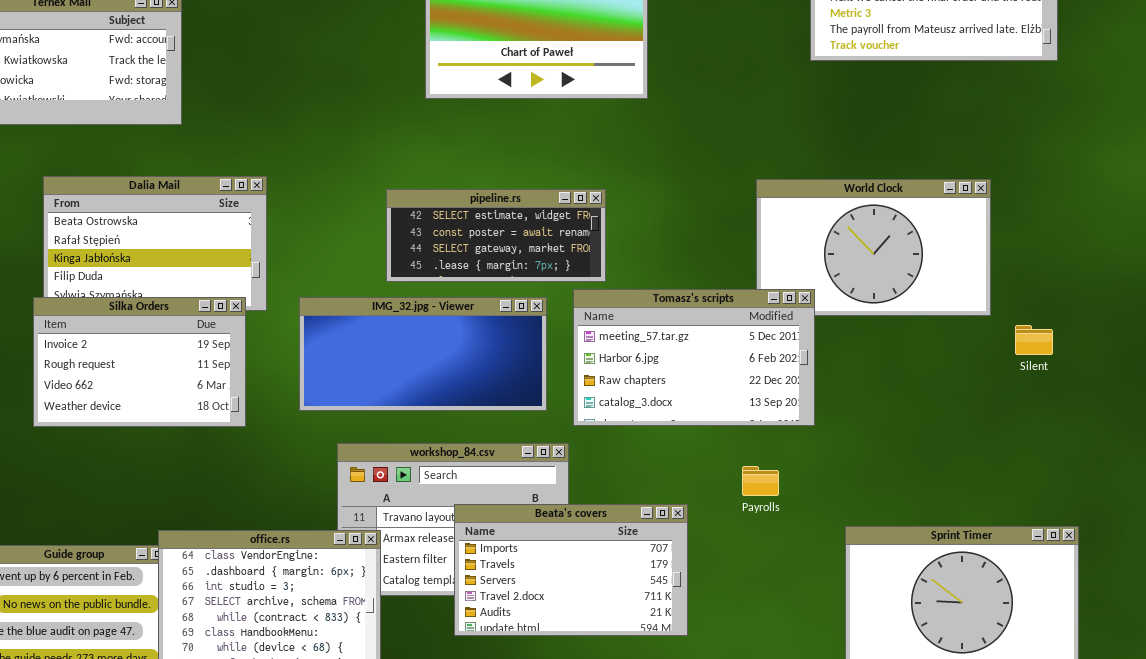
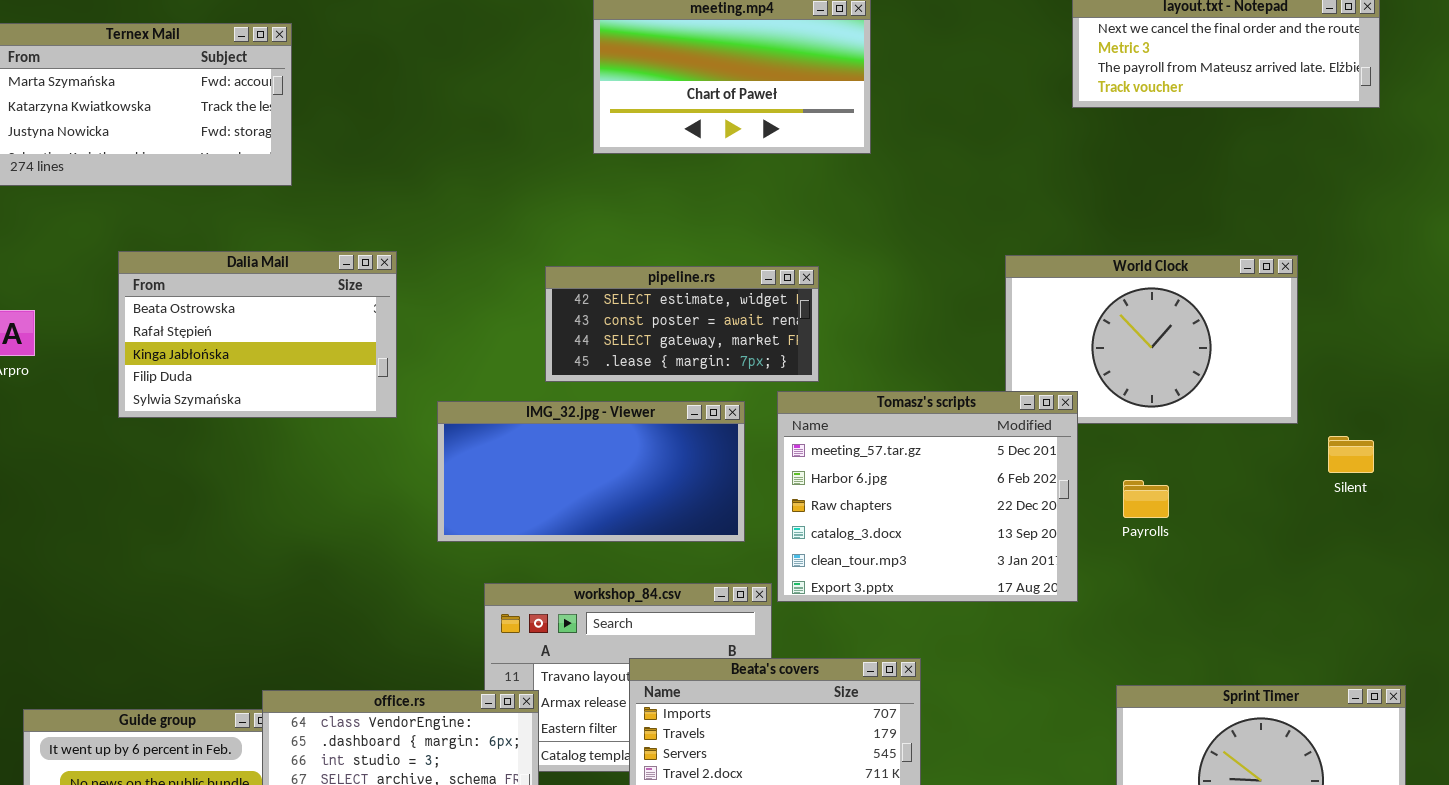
Tomasz's scripts: [573,289,815,426] -> [777,391,1078,602], resized
Silka Orders: [33,297,246,427] -> none, closed
Payrolls: [742,466,779,496] -> [1123,480,1169,518], moved

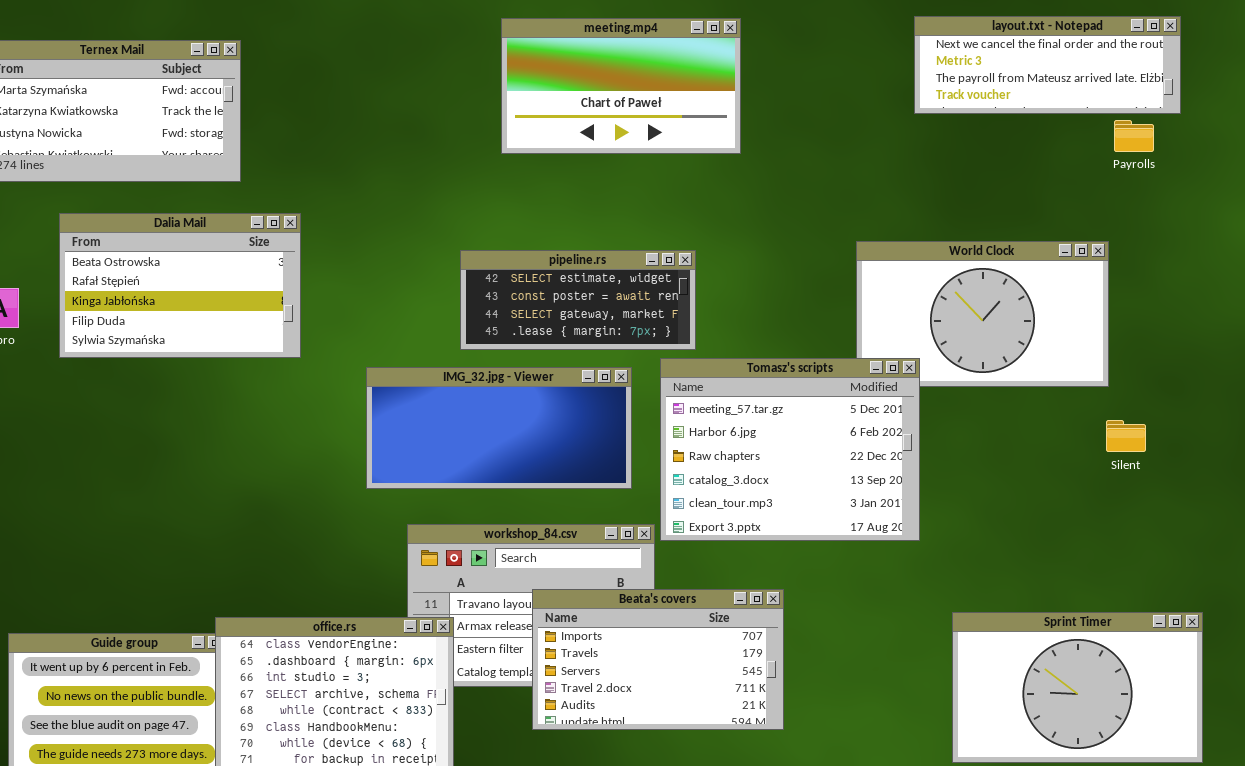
Dalia Mail: [118,251,397,418] -> [59,213,301,358], moved
Silent: [1328,436,1374,473] -> [1106,420,1146,452], moved
Payrolls: [1123,480,1169,518] -> [1114,120,1154,152], moved

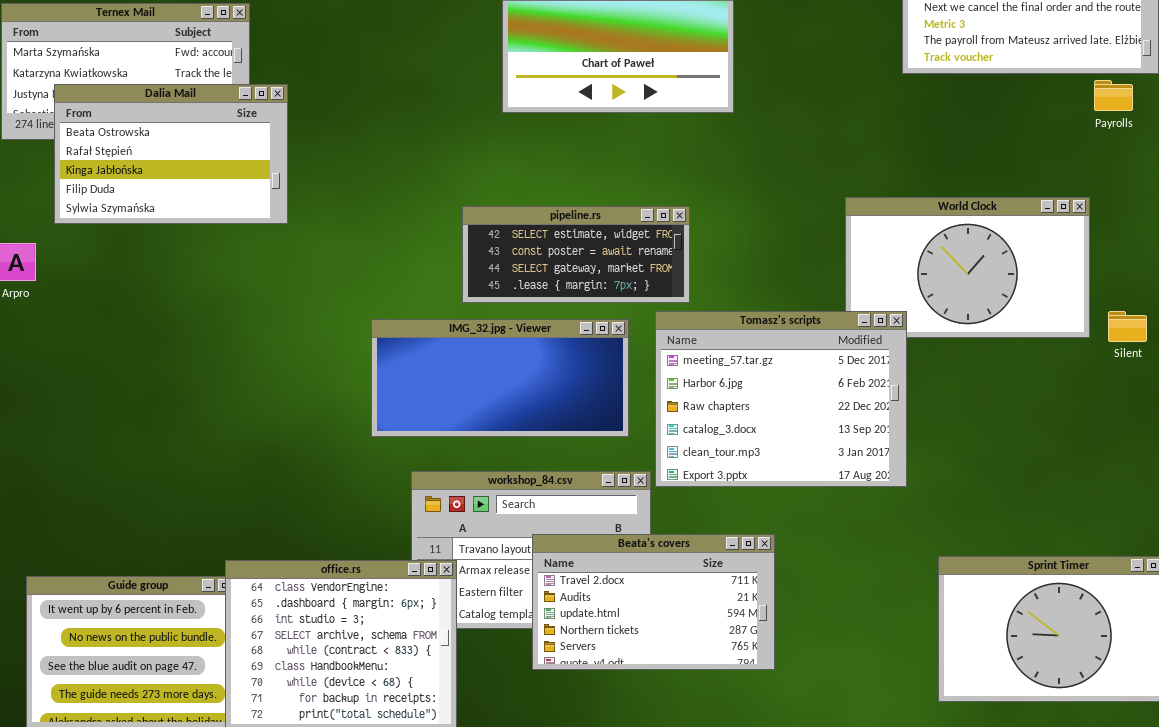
Dalia Mail: [59,213,301,358] -> [54,84,288,224], moved
Silent: [1106,420,1146,452] -> [1108,311,1147,342], moved
Beata's covers: [532,589,784,730] -> [532,534,775,670], scrolled down 3 rows

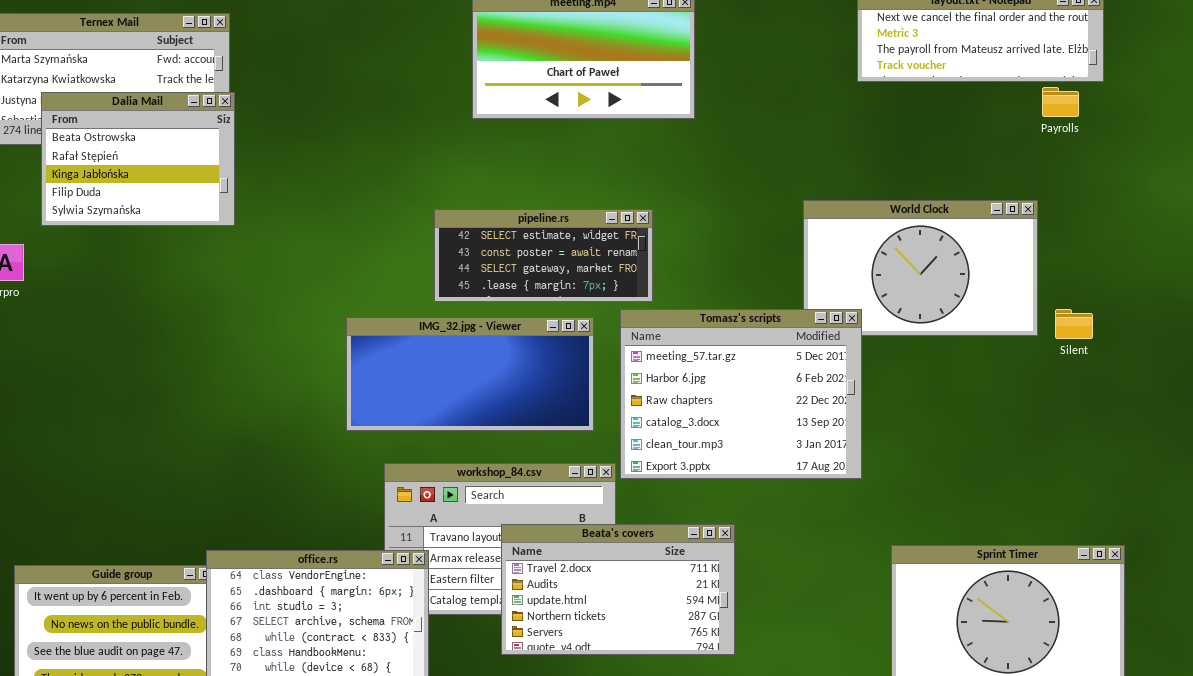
Dalia Mail: [54,84,288,224] -> [41,92,235,226], resized

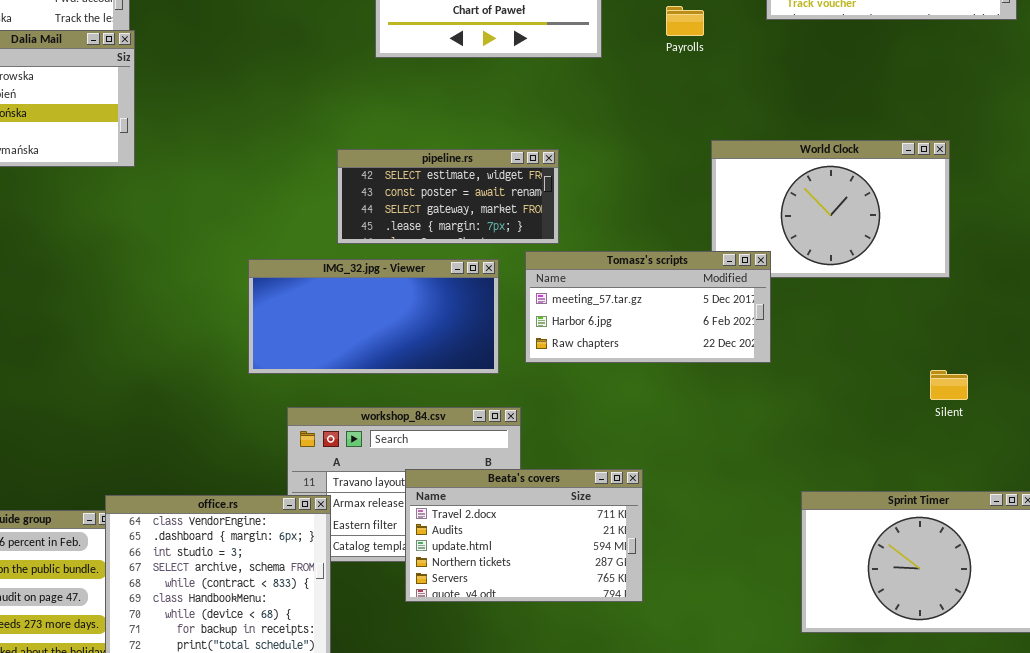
Payrolls: [1042,87,1079,117] -> [666,6,704,36], moved
Tomasz's scripts: [620,309,862,479] -> [525,251,771,363], resized
Silent: [1055,309,1093,339] -> [930,370,968,400], moved

